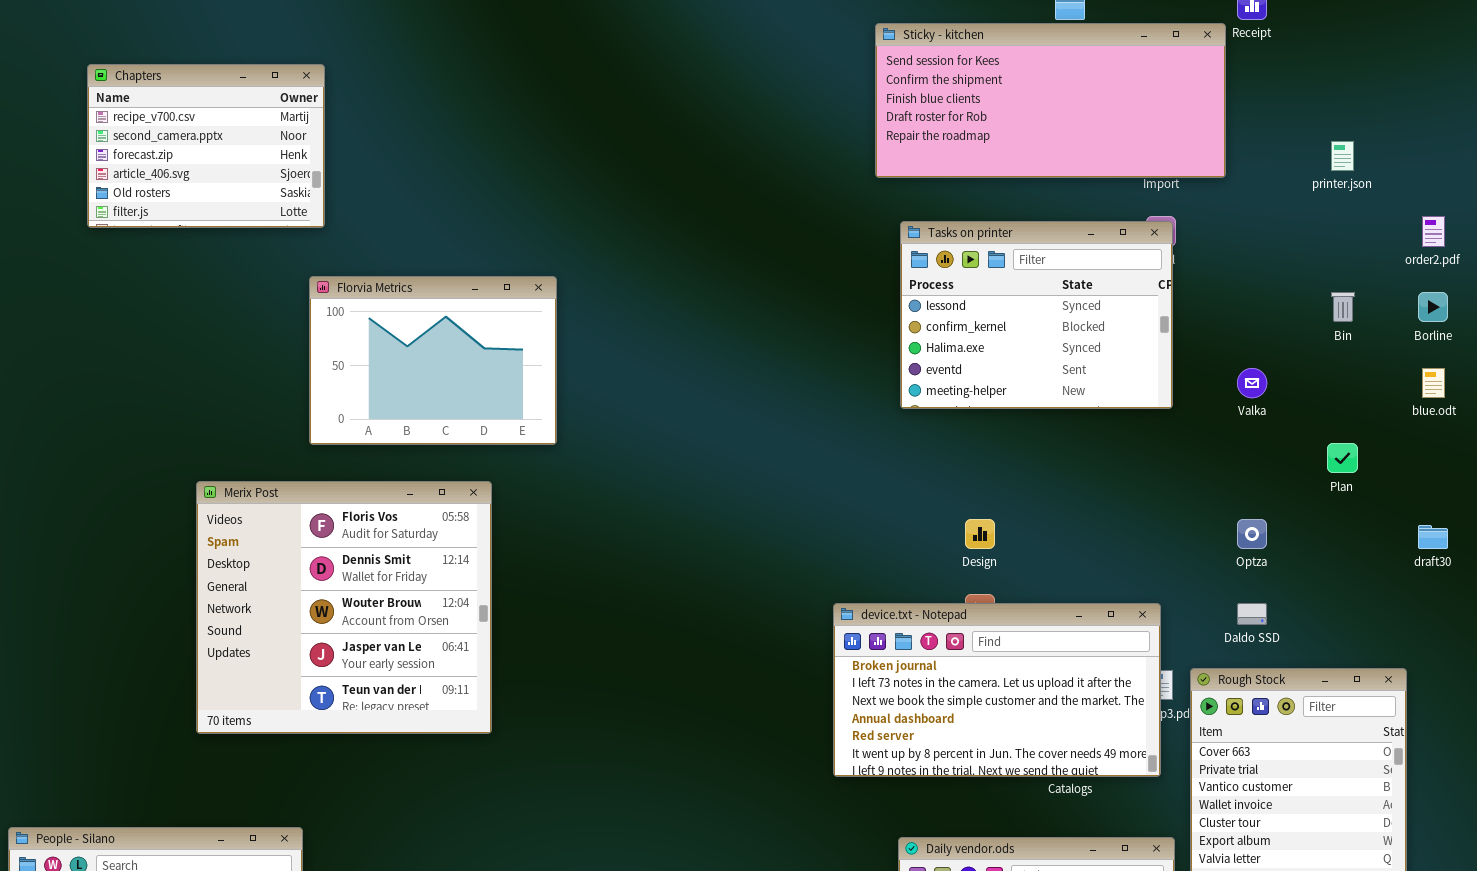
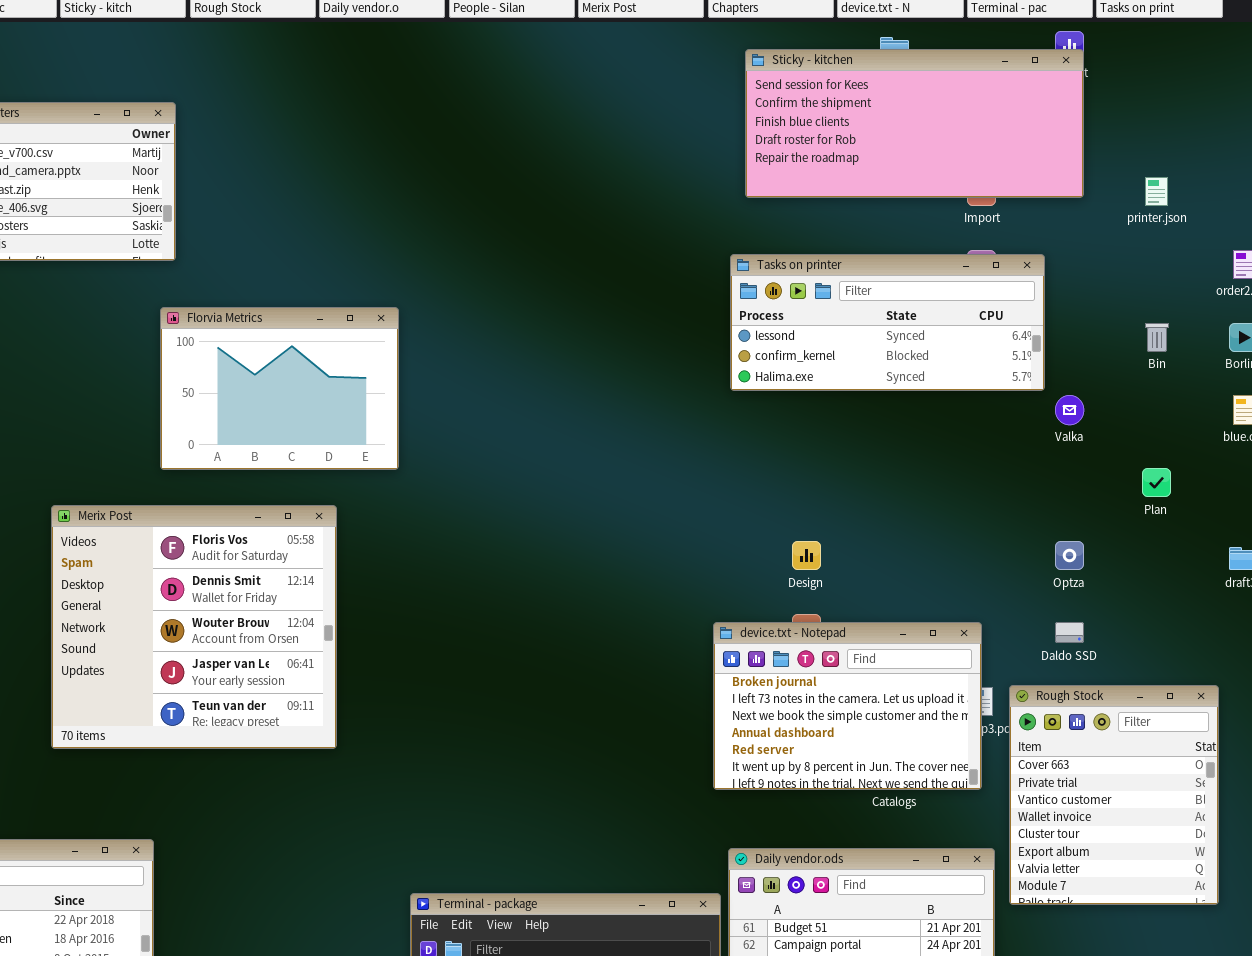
Sticky - kitchen: [875,23,1226,178] -> [745,49,1084,198], moved
Tasks on printer: [900,221,1173,409] -> [730,254,1045,391], resized
device.txt - Notepad: [833,603,1161,777] -> [713,622,982,790], resized

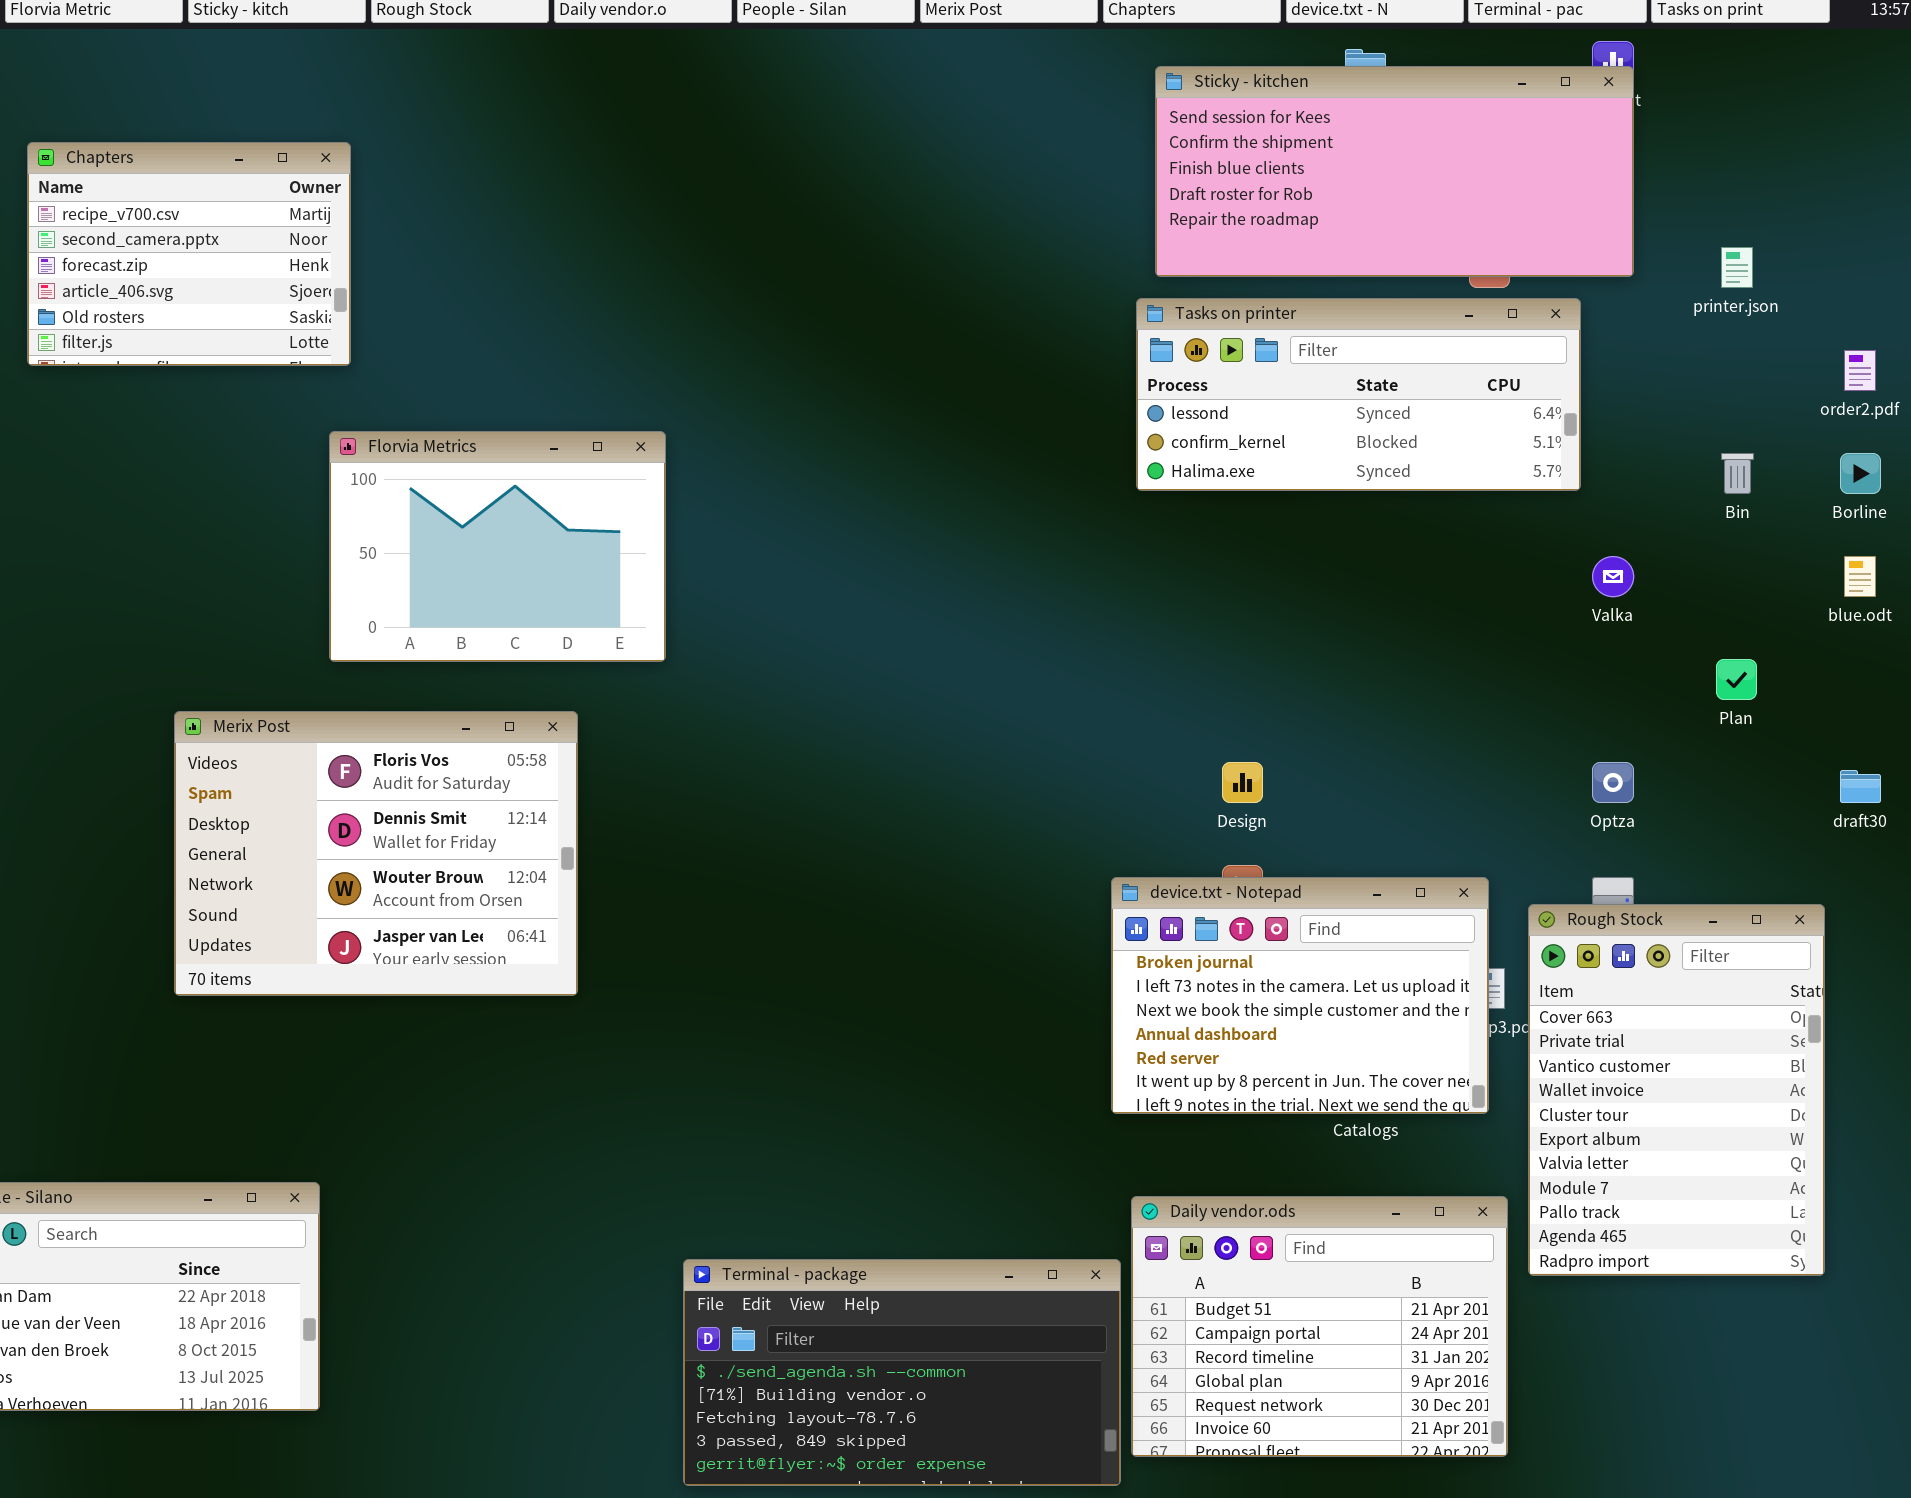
Tasks on printer: [730,254,1045,391] -> [1136,298,1581,491], moved
Merix Post: [51,505,337,749] -> [174,711,578,996], resized
Rough Stock: [1009,685,1219,905] -> [1528,904,1825,1276], resized

